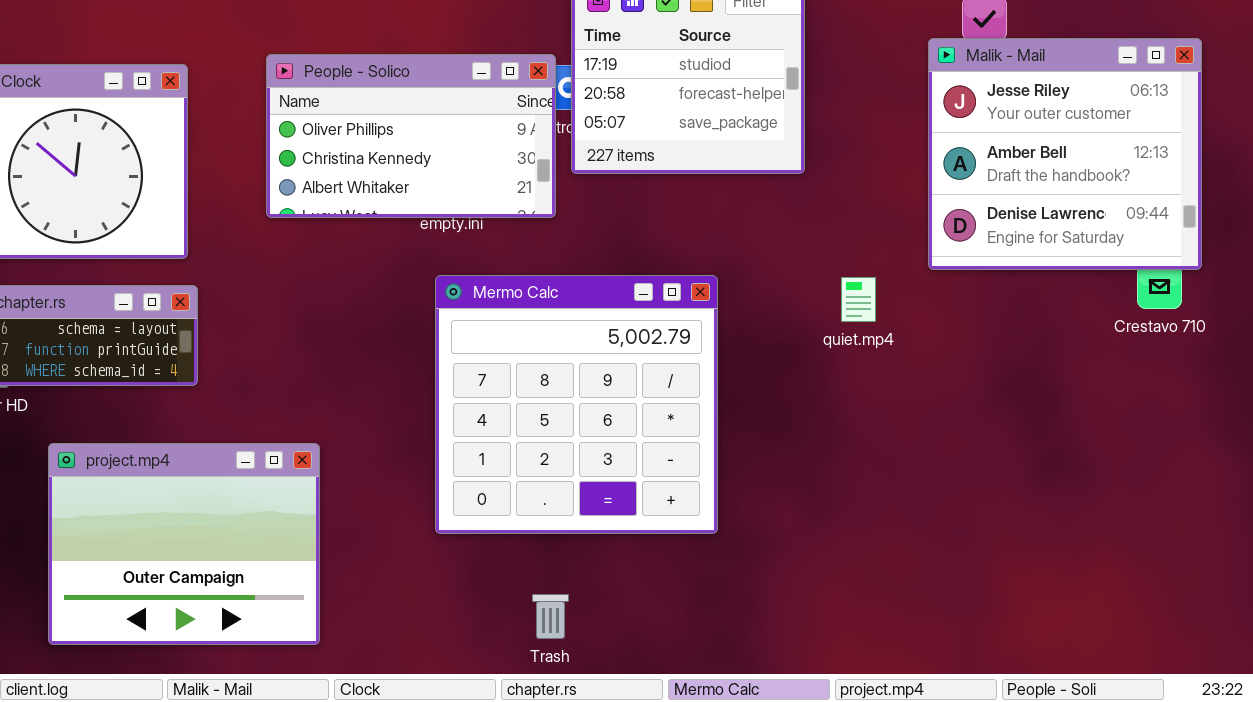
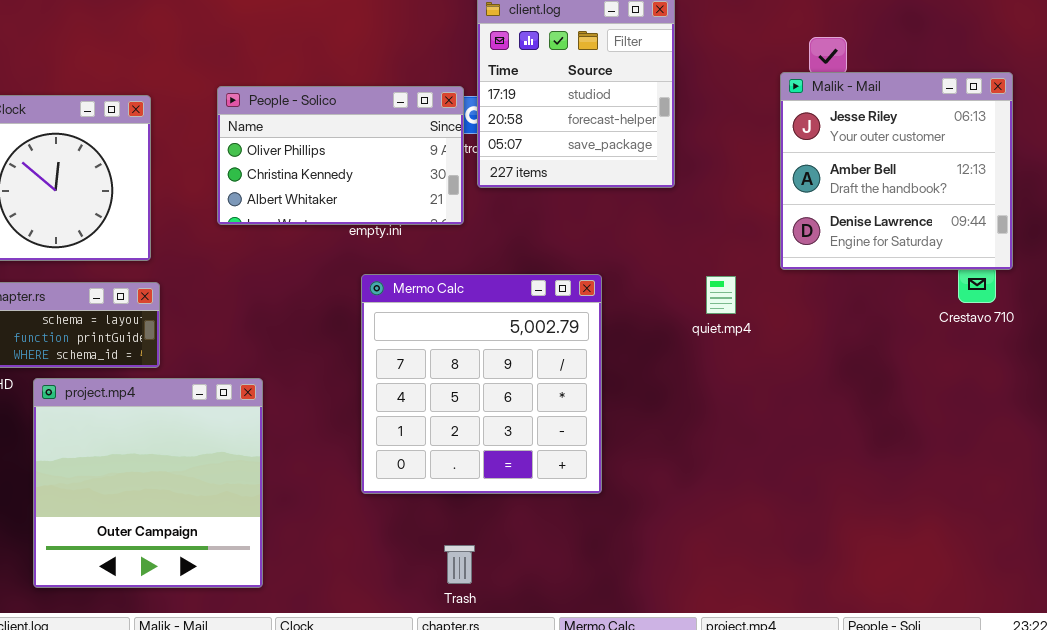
project.mp4: [48,443,320,645] -> [33,378,263,588], resized

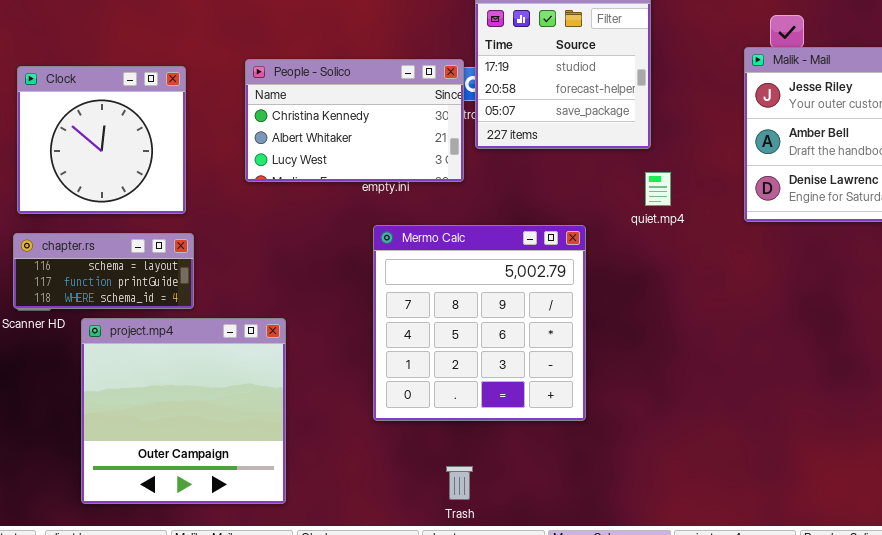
People - Solico: [217,86,464,225] -> [245,59,464,182], scrolled down 1 row
quiet.mp4: [706,276,736,314] -> [645,172,671,206], moved

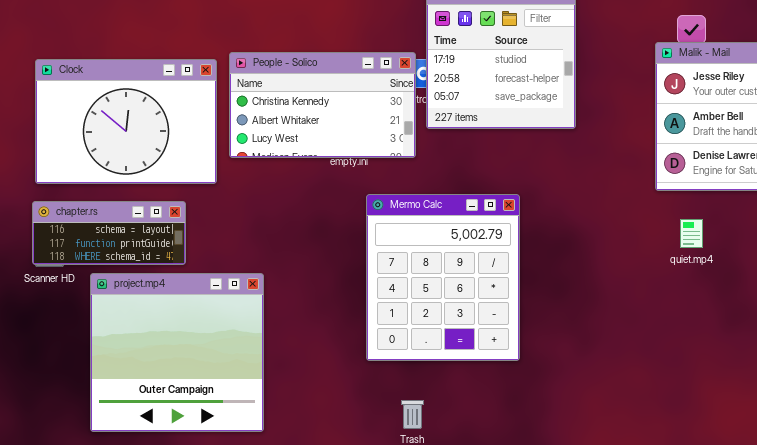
Clock: [17,66,186,214] -> [35,59,217,184], resized
quiet.mp4: [645,172,671,206] -> [680,219,703,248], moved
Mermo Calc: [373,225,586,421] -> [366,194,520,361], resized

